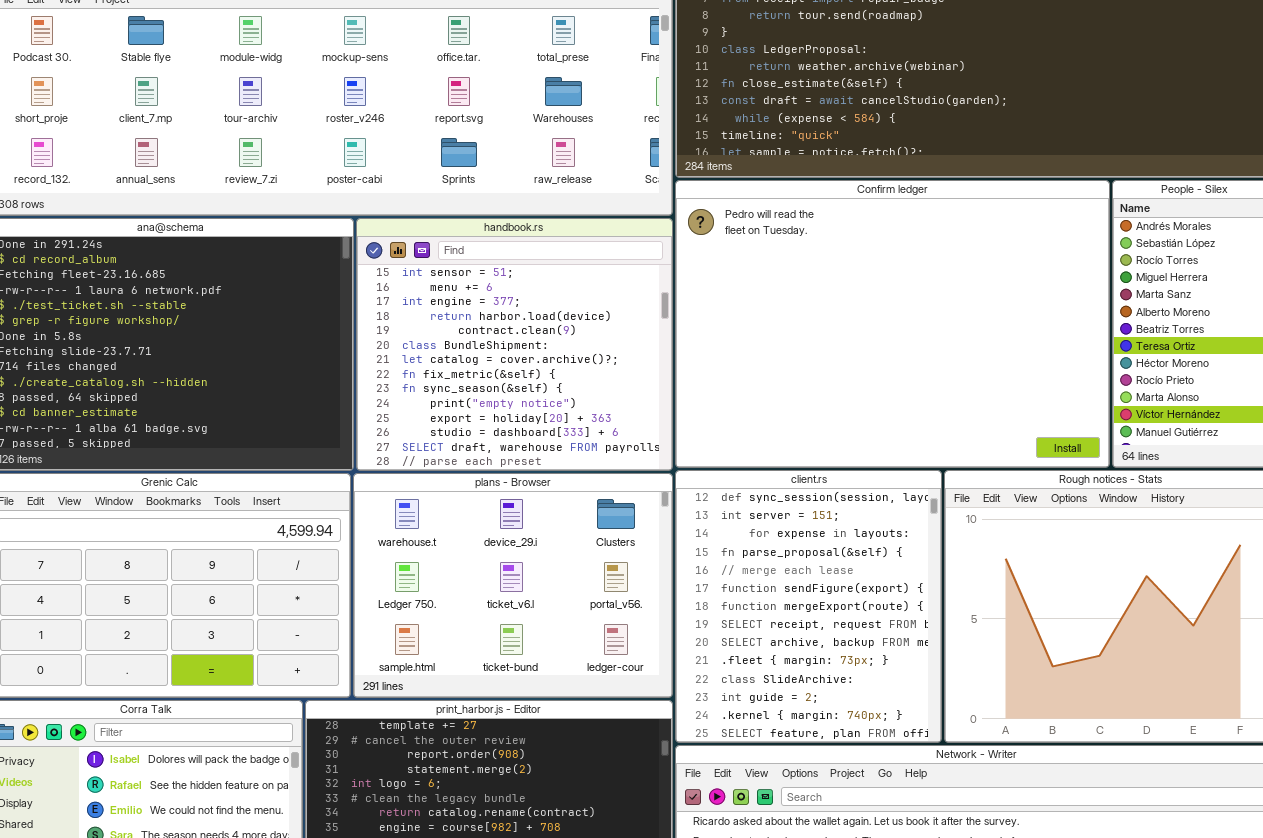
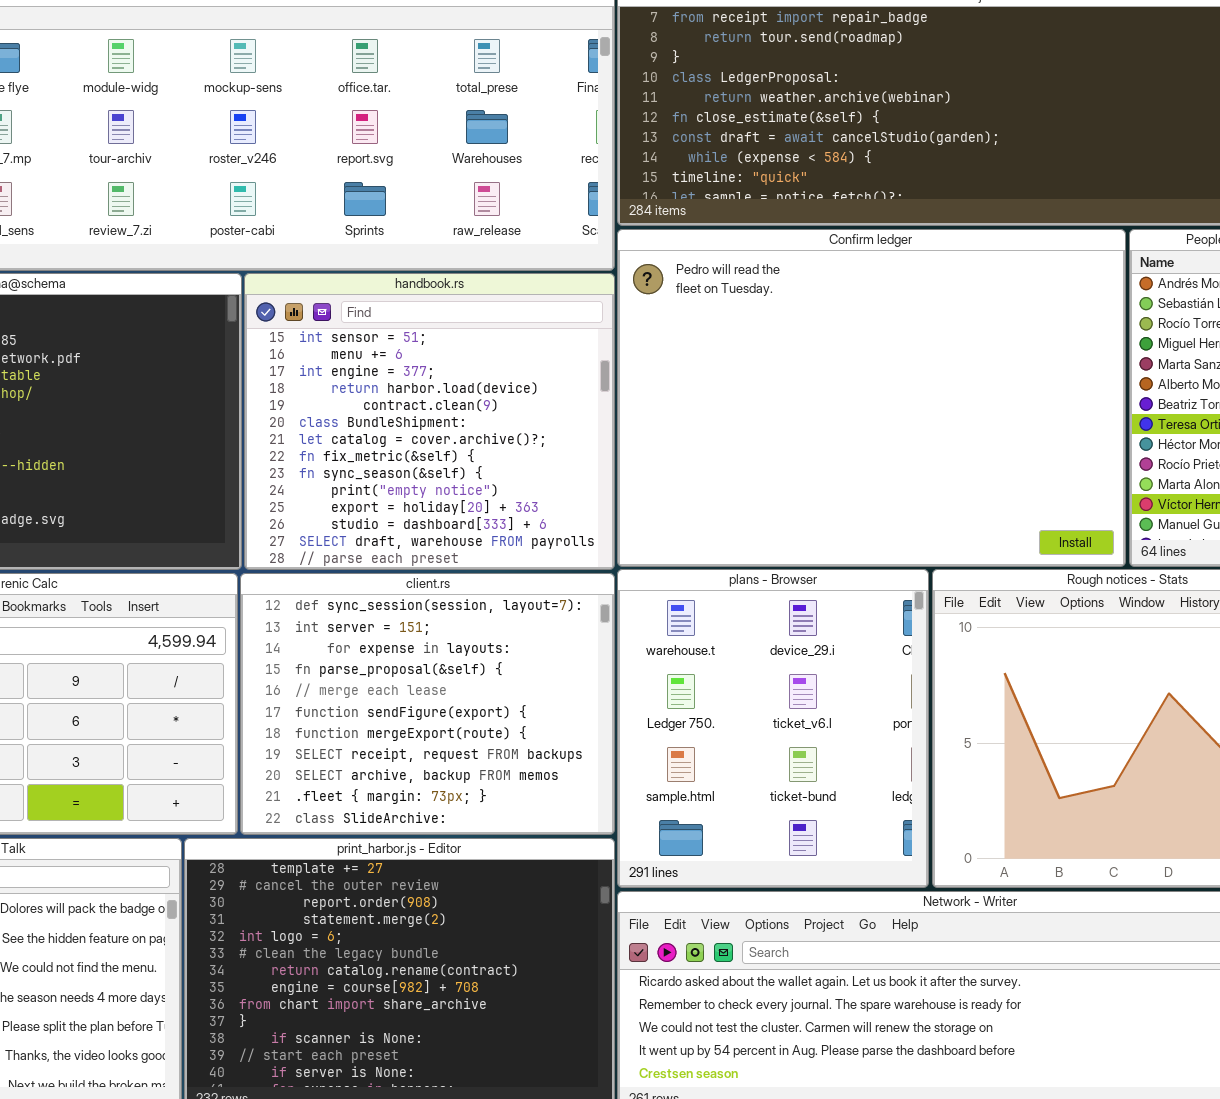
client.rs: [675,470,942,743] -> [240,573,615,835], moved, resized
plans - Browser: [353,473,673,698] -> [617,569,929,888], moved, resized

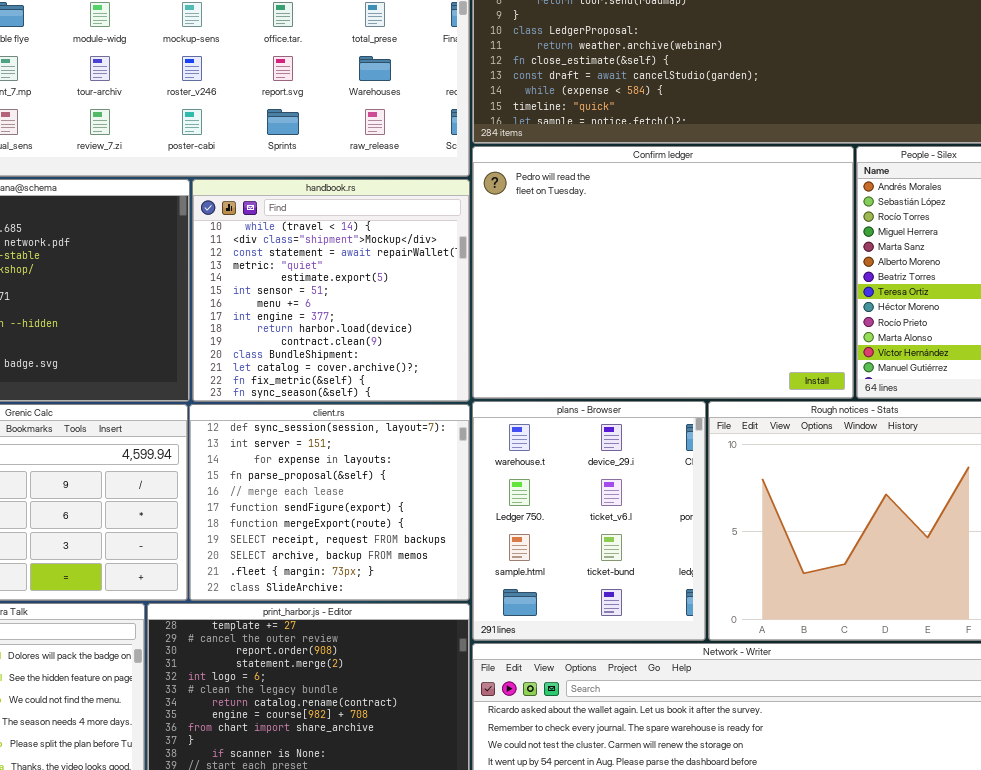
handbook.rs: [244,273,615,570] -> [192,179,470,402], scrolled up 5 rows

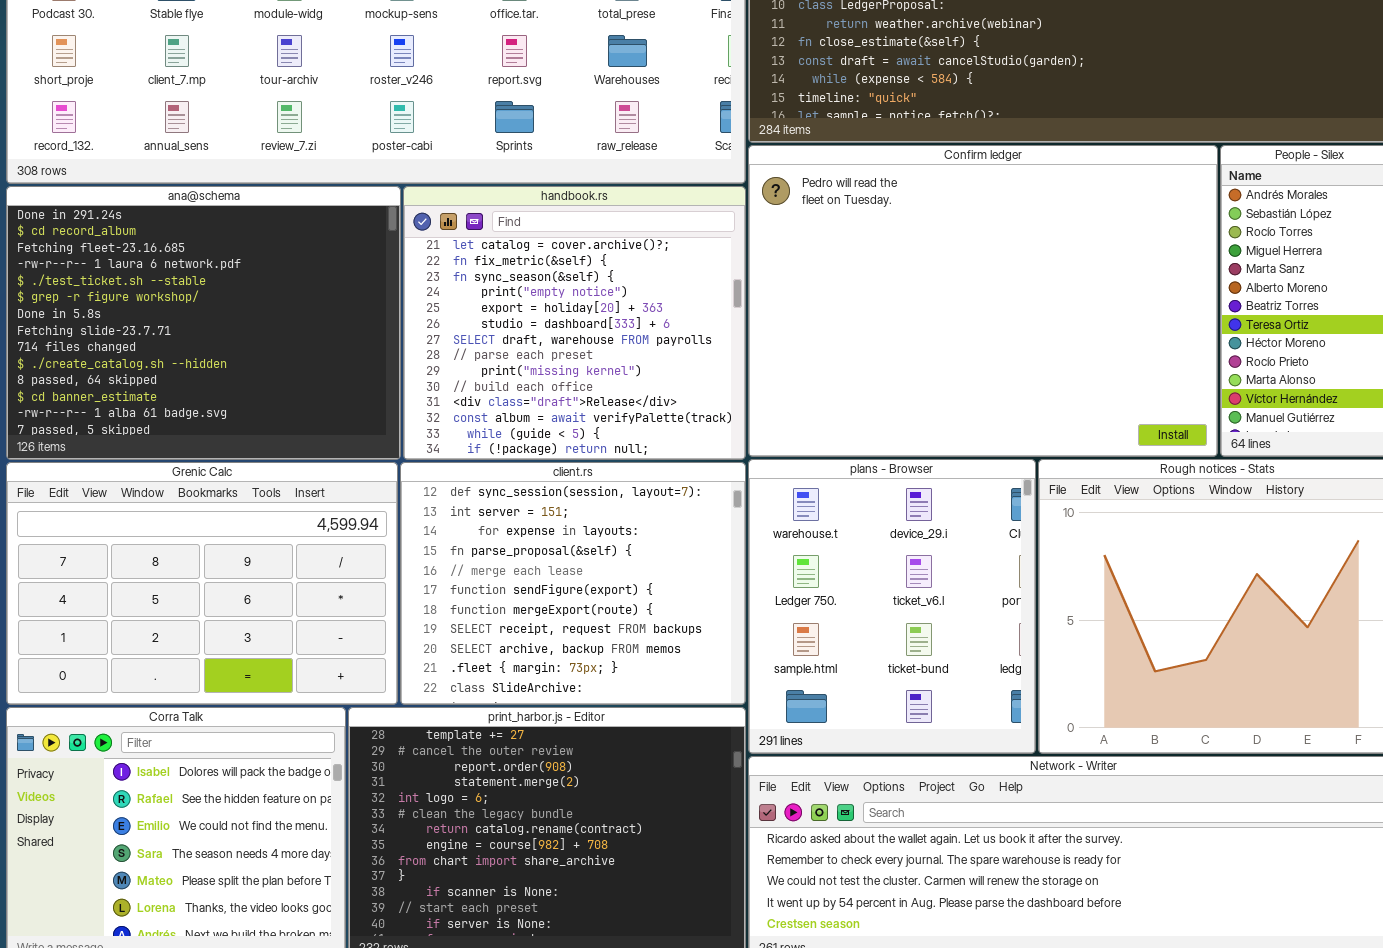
handbook.rs: [192,179,470,402] -> [403,186,746,460], scrolled down 11 rows

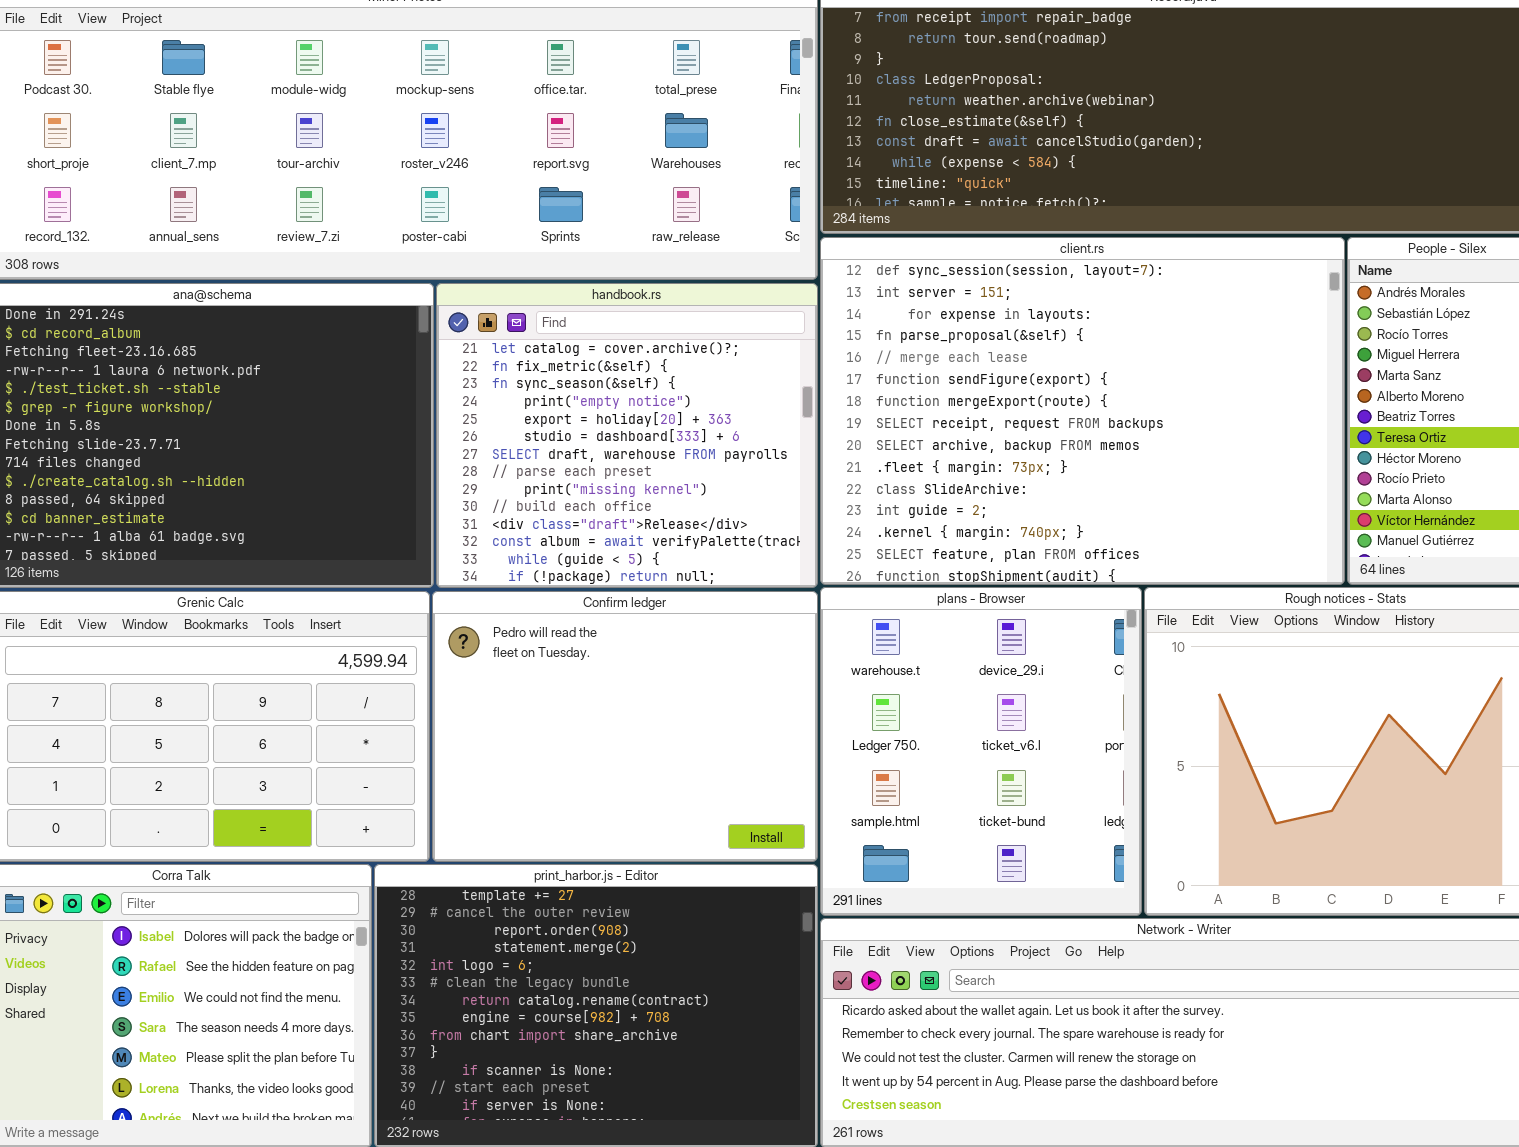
Confirm ledger: [748,145,1218,457] -> [432,591,818,862], moved, resized
client.rs: [400,462,746,705] -> [820,237,1345,585], moved, resized

